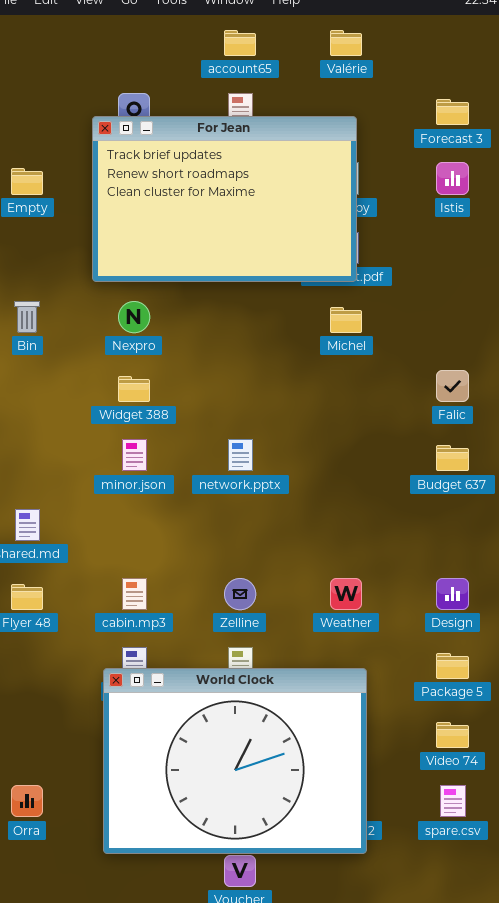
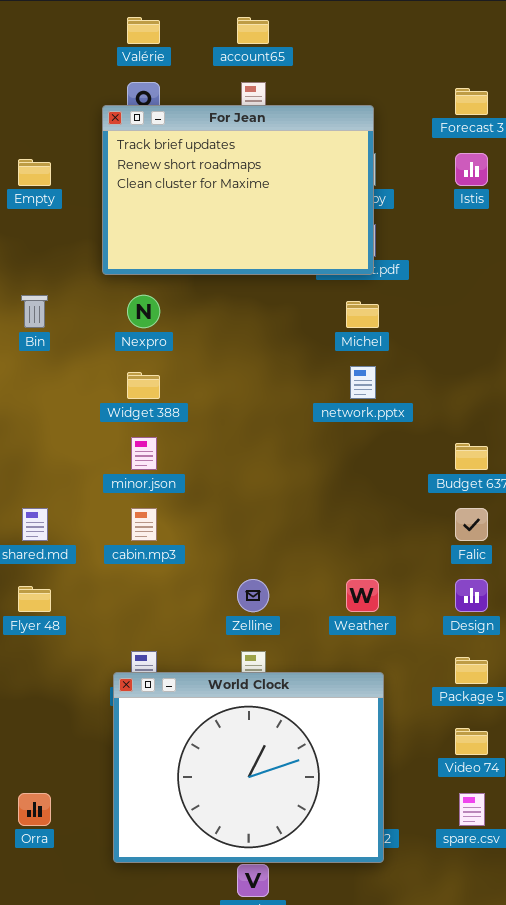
Valérie: [330,30,362,56] -> [127,17,160,44], moved
Falic: [436,370,469,402] -> [455,508,488,541], moved
network.pptx: [228,439,253,471] -> [350,366,376,399], moved
cabin.mp3: [122,578,147,610] -> [131,508,157,541], moved

